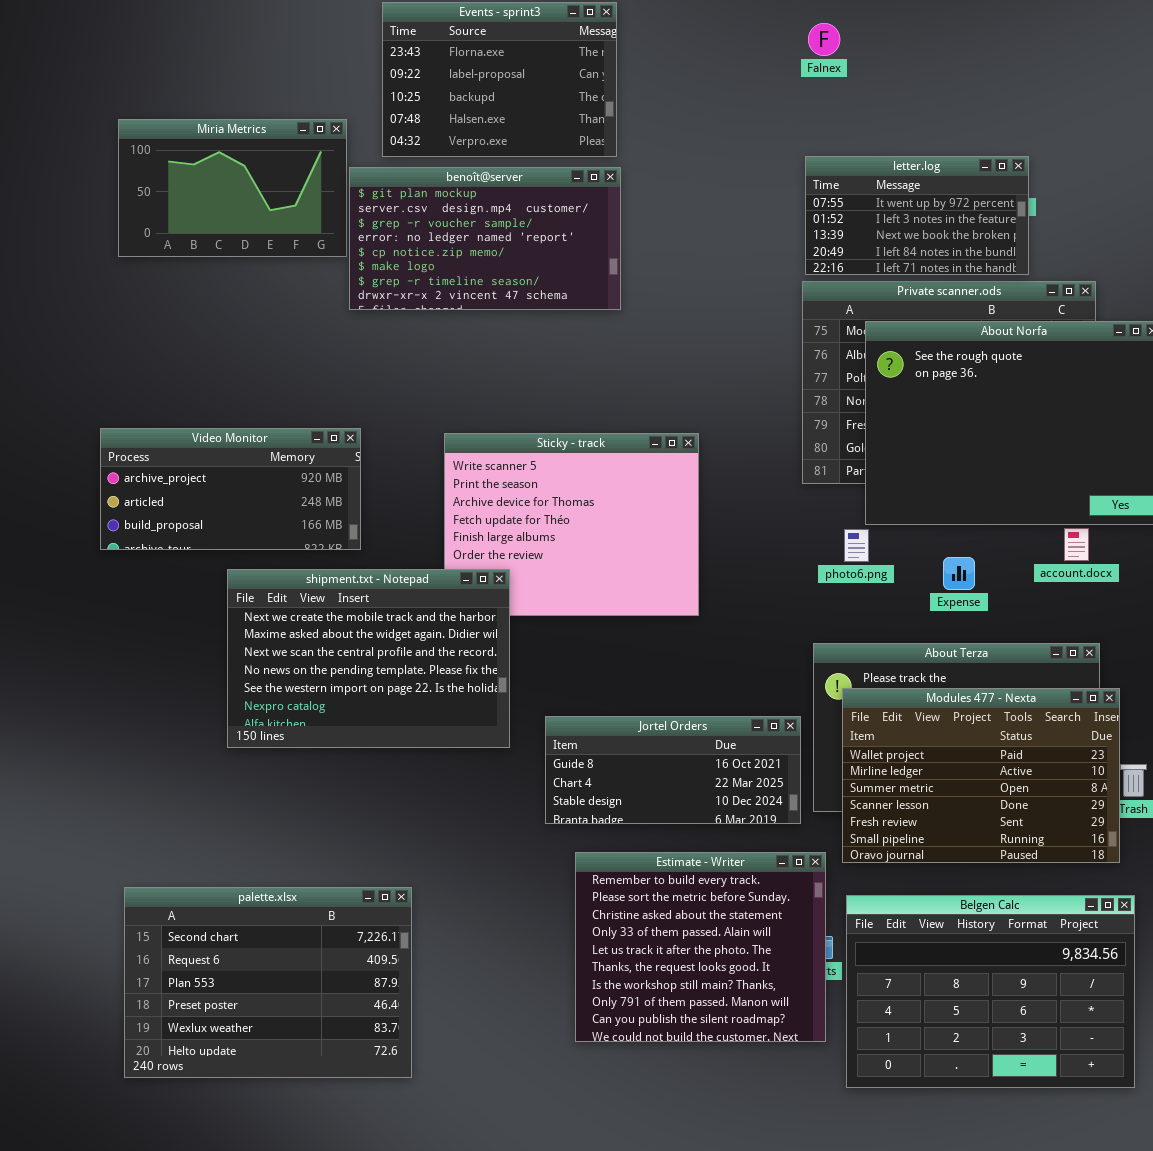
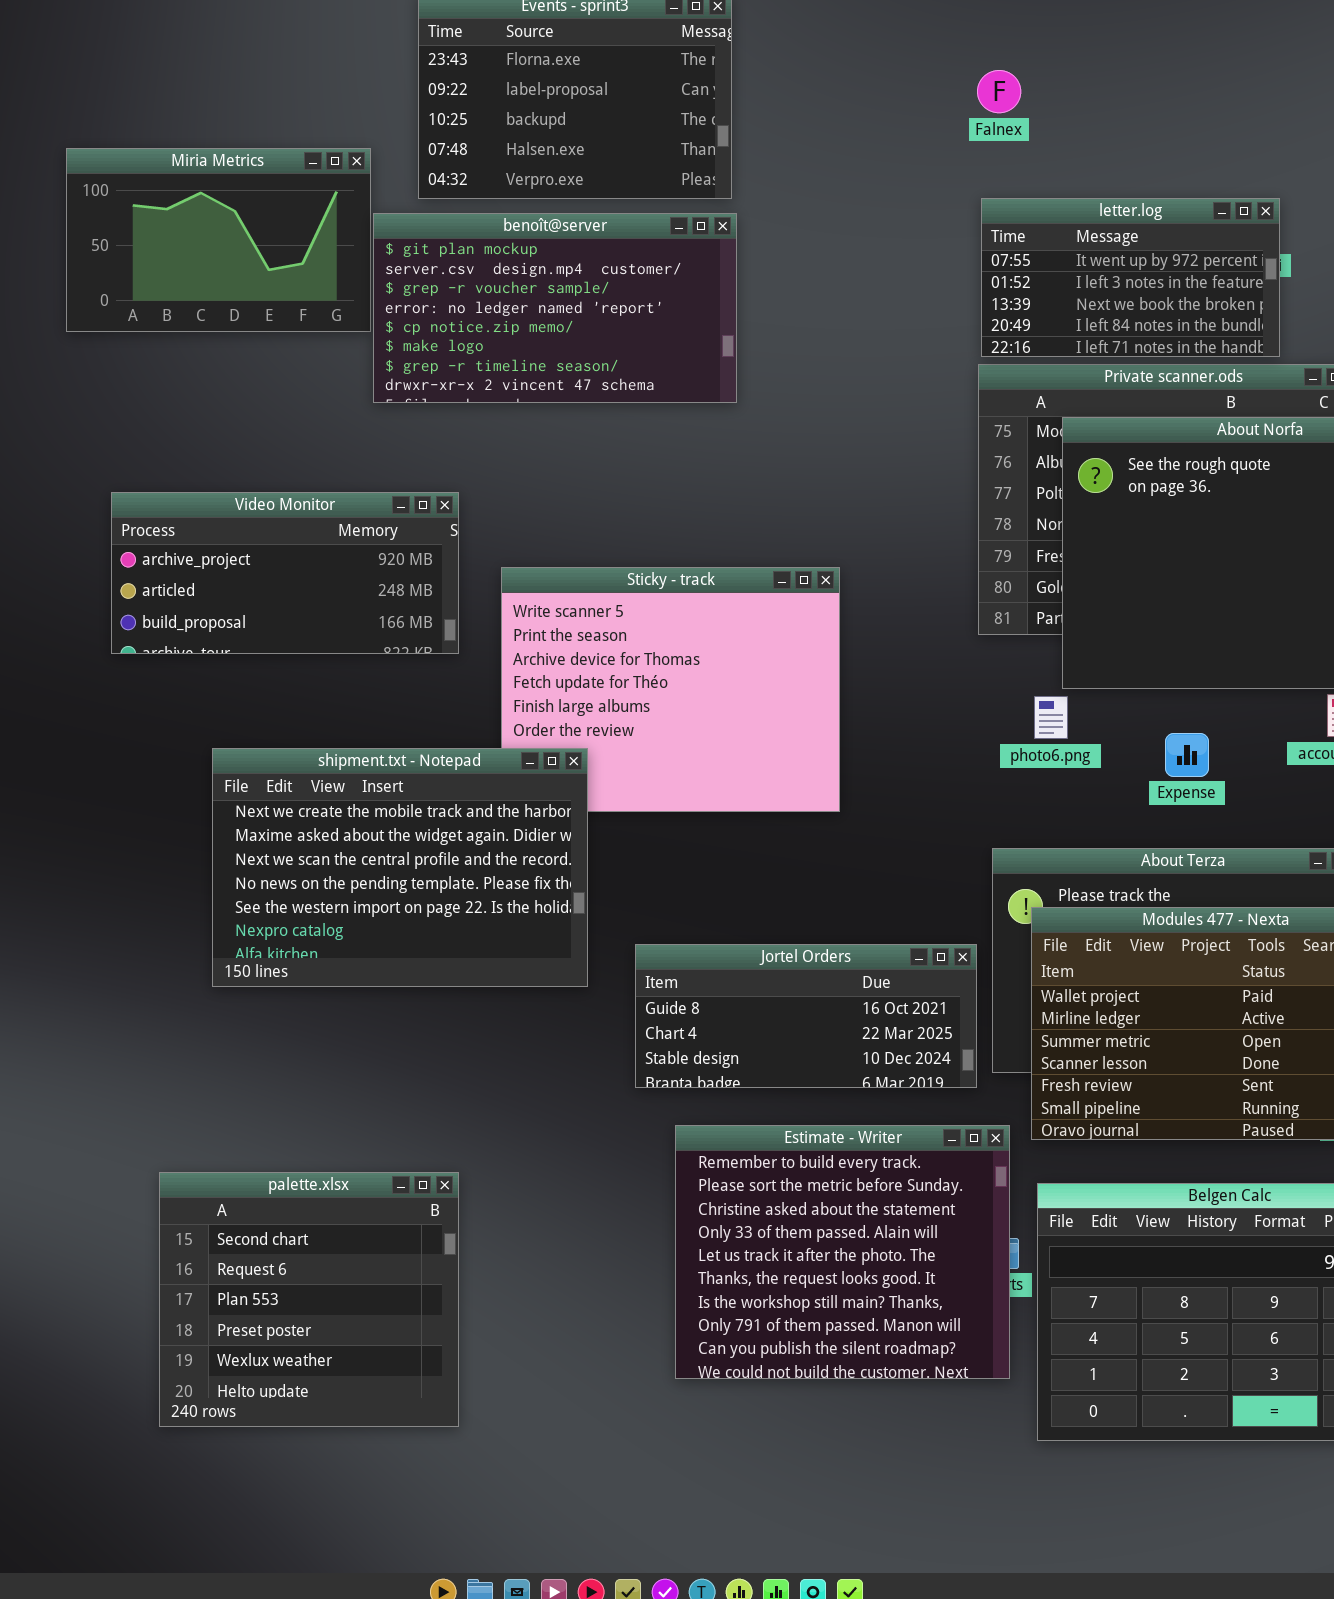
Falnex: [808,23,840,56] -> [977,70,1021,113], moved
Video Monitor: [100,428,361,550] -> [111,492,459,654], moved
palette.xlsx: [124,887,412,1078] -> [159,1172,459,1427], resized

